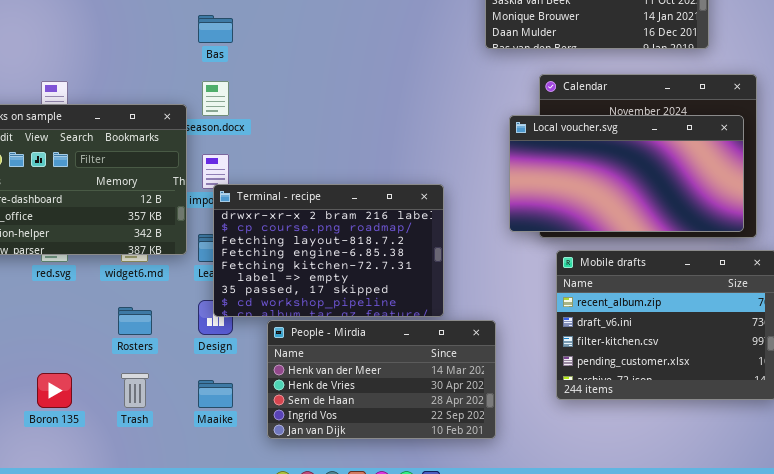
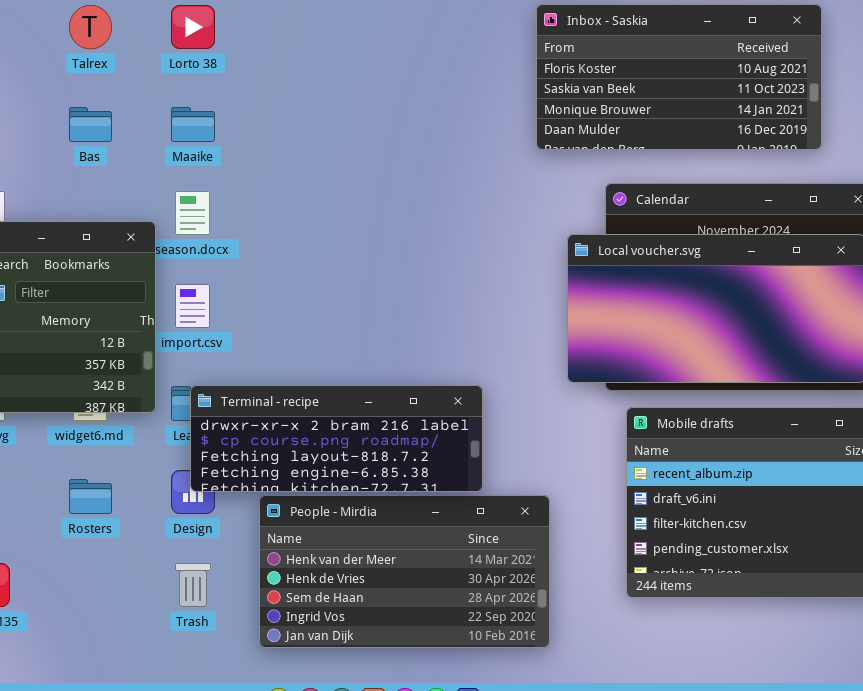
Bas: [198,15,233,43] -> [69,107,112,142], moved
Terminal - recipe: [213,184,444,317] -> [190,385,483,492], resized
Trash: [121,373,149,408] -> [175,563,211,607], moved
Maaike: [198,380,233,408] -> [171,107,215,142], moved

